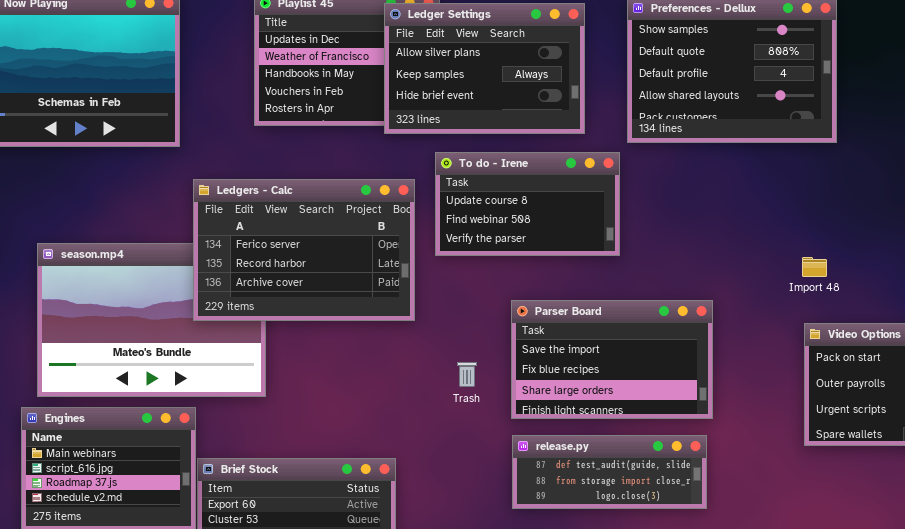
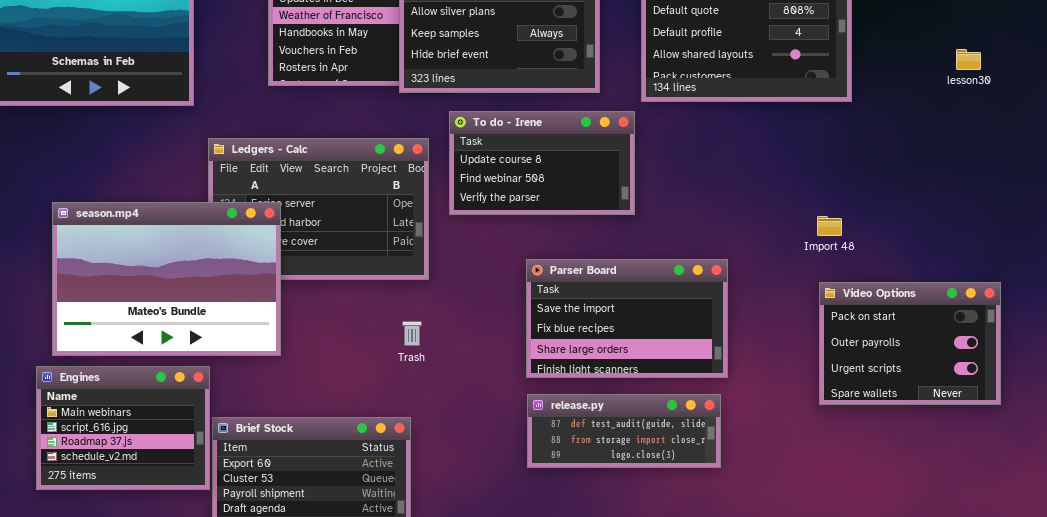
season.mp4: [37,243,266,397] -> [52,202,281,356], raised
Trash: [457,362,477,387] -> [402,321,422,346], moved

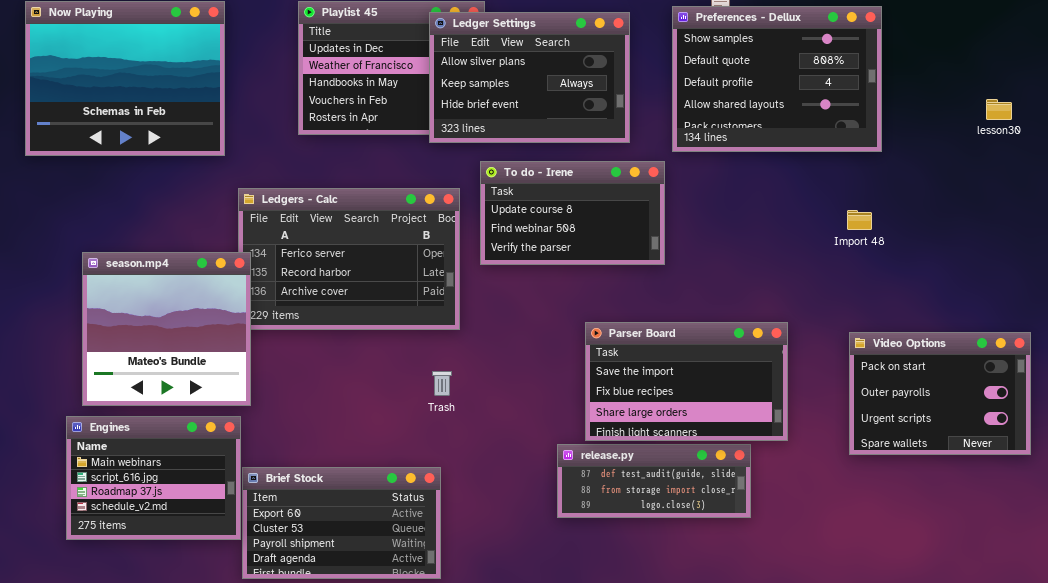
season.mp4: [52,202,281,356] -> [82,252,251,406], resized
Import 48: [817,216,842,236] -> [847,210,872,230], moved
Parser Board: [526,259,728,378] -> [585,322,788,441], moved

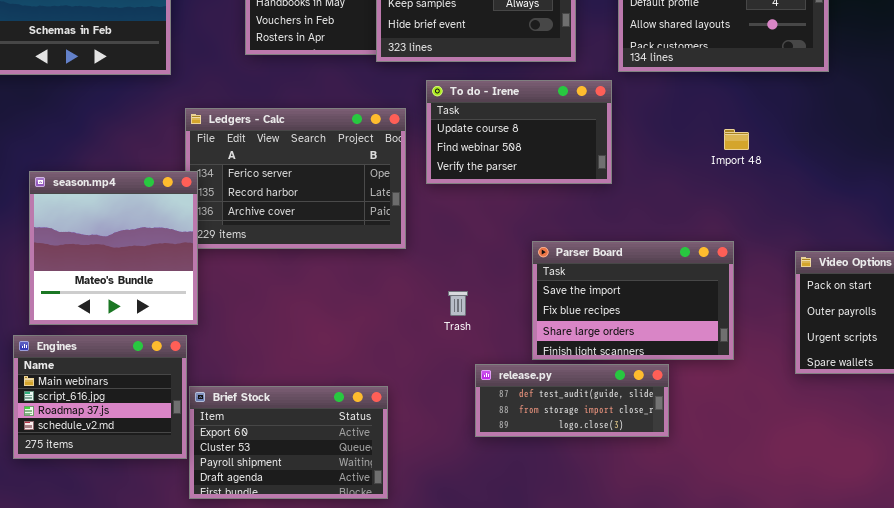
Import 48: [847,210,872,230] -> [724,129,749,150], moved
Trash: [432,371,452,396] -> [448,291,468,316], moved
release.py: [557,444,751,518] -> [475,364,669,437], moved

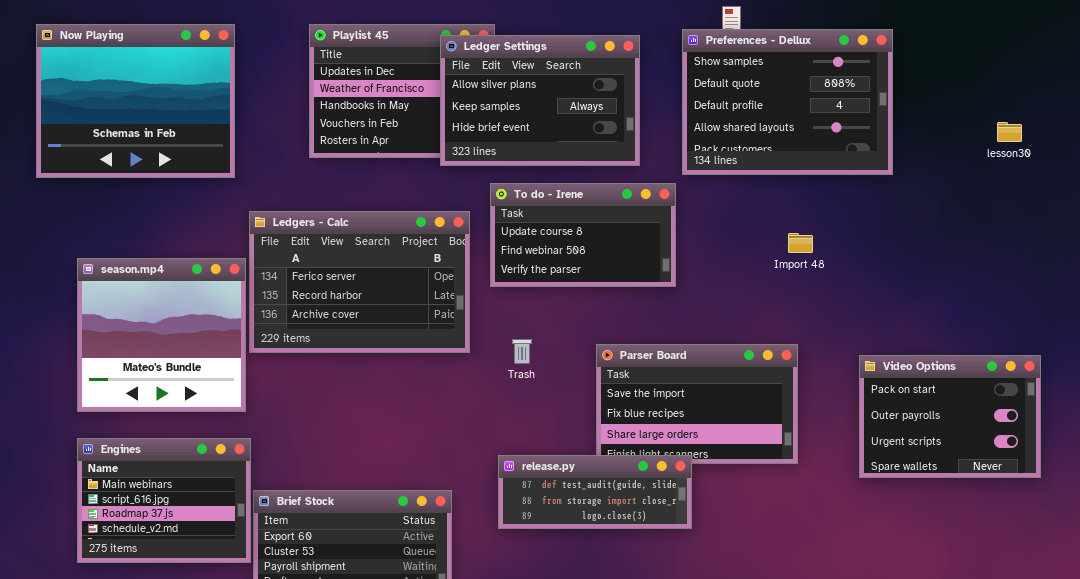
season.mp4: [29,171,198,325] -> [77,258,246,412], moved
Trash: [448,291,468,316] -> [512,339,532,364], moved
release.py: [475,364,669,437] -> [498,455,692,529], moved

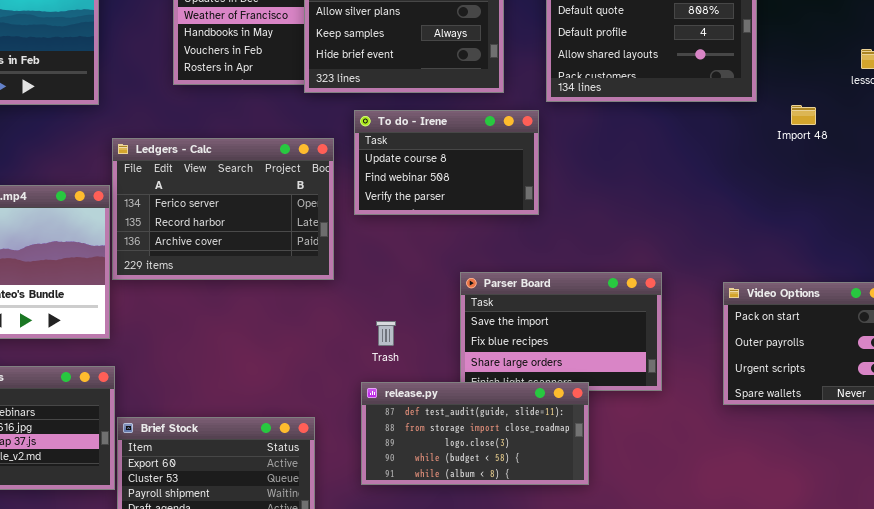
Import 48: [788,233,813,253] -> [791,105,816,125], moved
Trash: [512,339,532,364] -> [376,321,396,346], moved
release.py: [498,455,692,529] -> [361,382,589,485], resized

